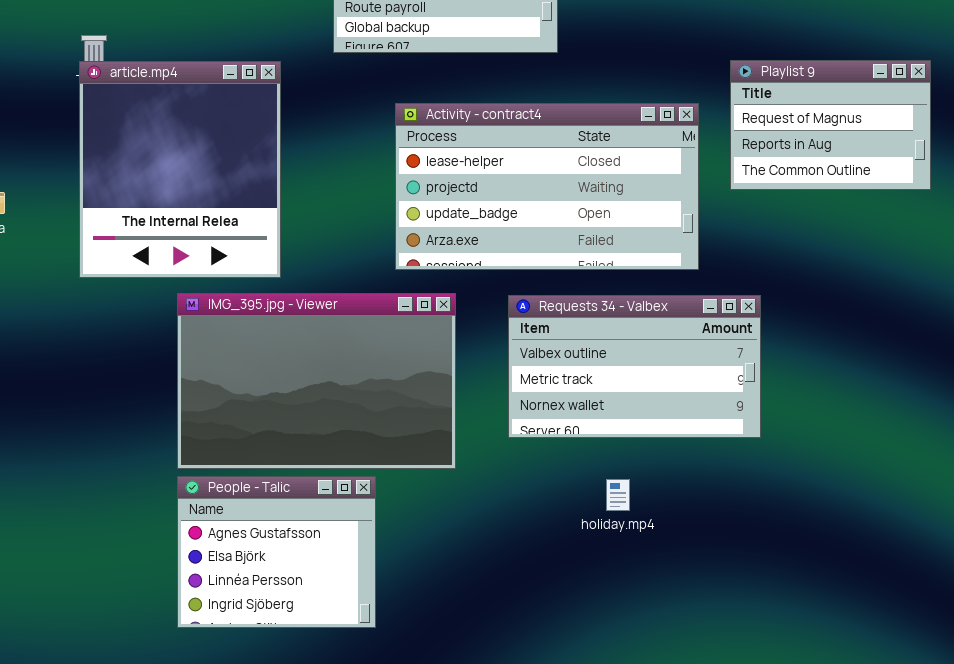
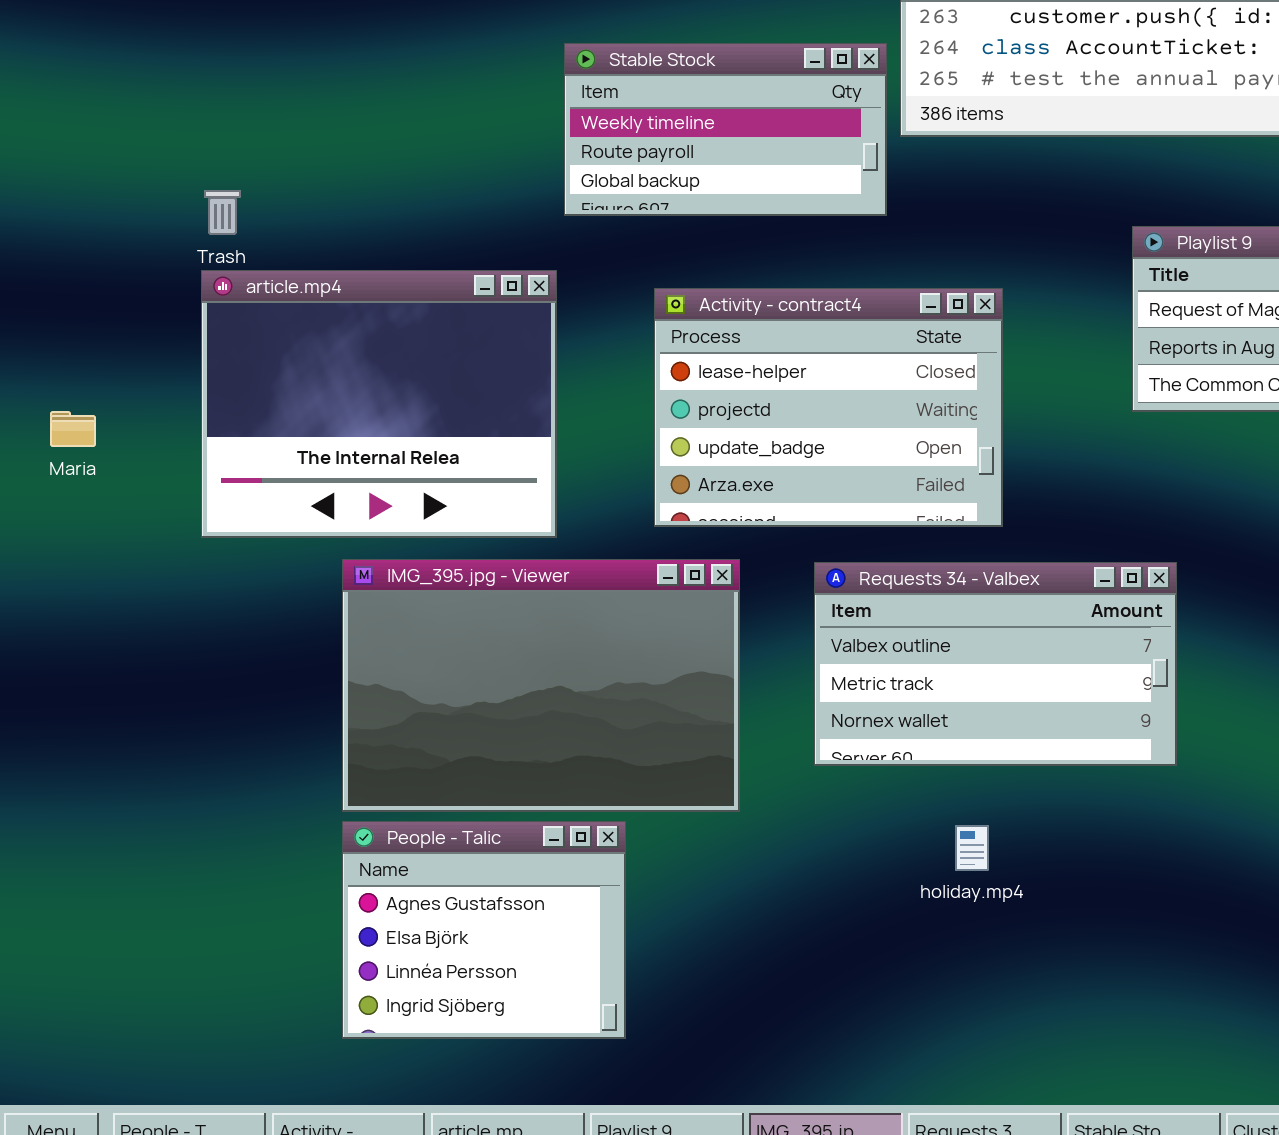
article.mp4: [79,61,281,278] -> [201,270,557,538], resized
Activity - contract4: [395,103,699,270] -> [654,288,1003,527], resized

